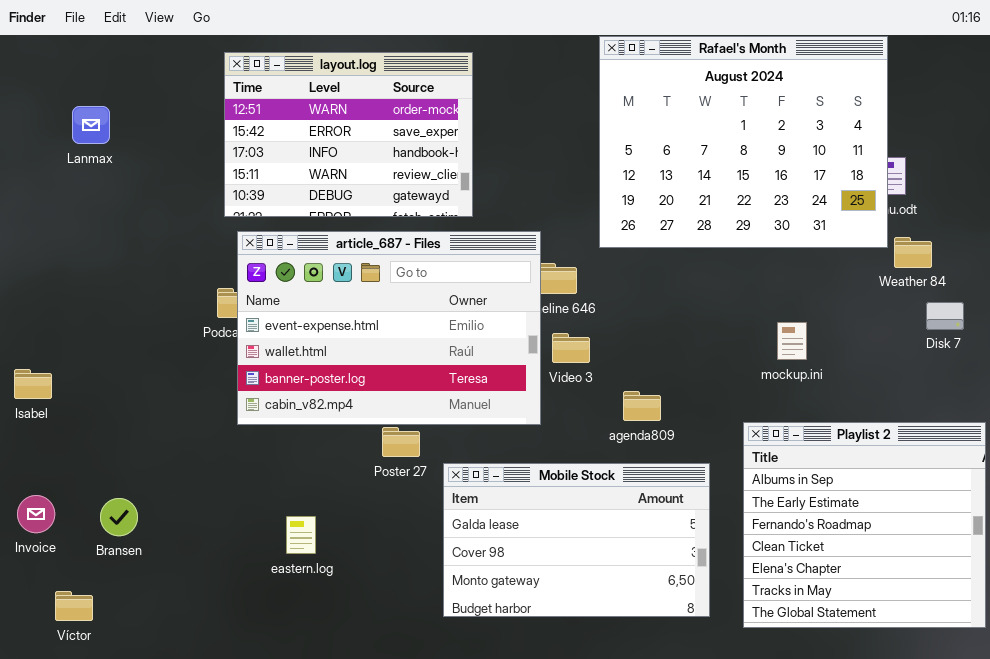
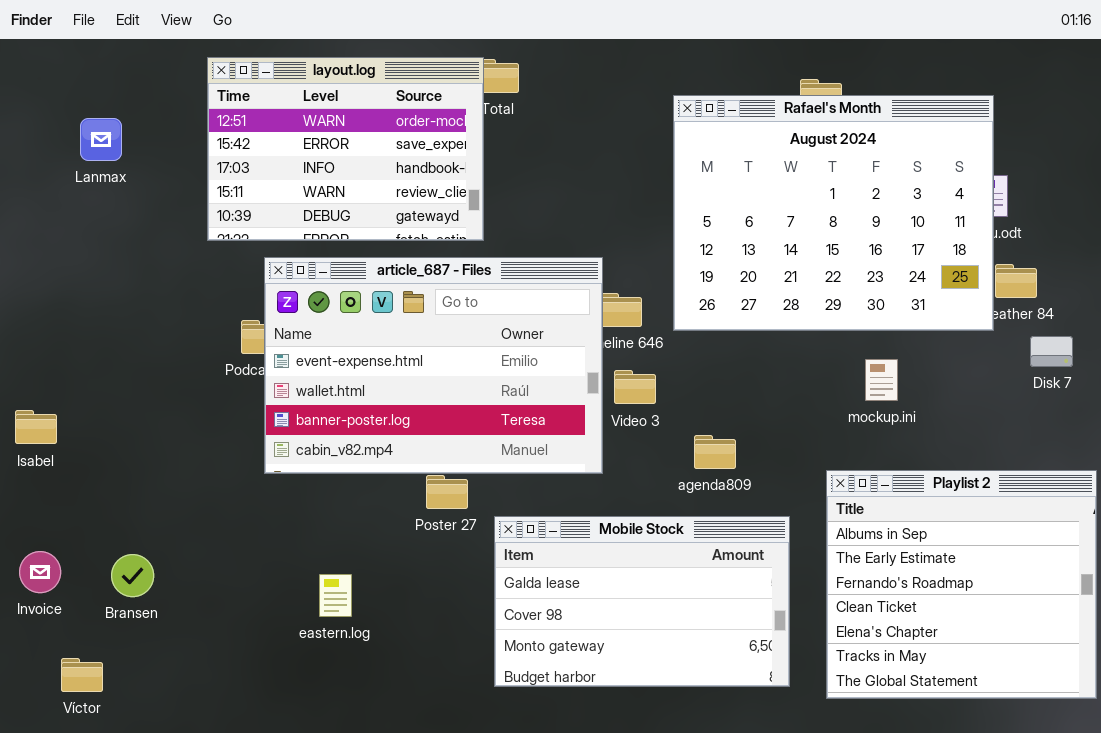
Rafael's Month: [599,36,888,248] -> [673,95,994,331], moved
layout.log: [224,52,473,217] -> [207,57,484,241], moved

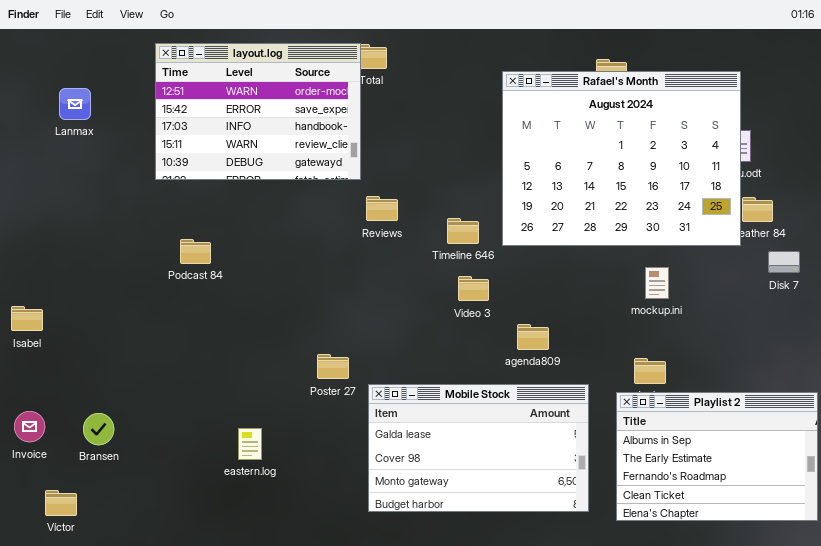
article_687 - Files: [264,257,603,474] -> none, closed
Playlist 2: [826,470,1097,699] -> [616,392,818,521], resized

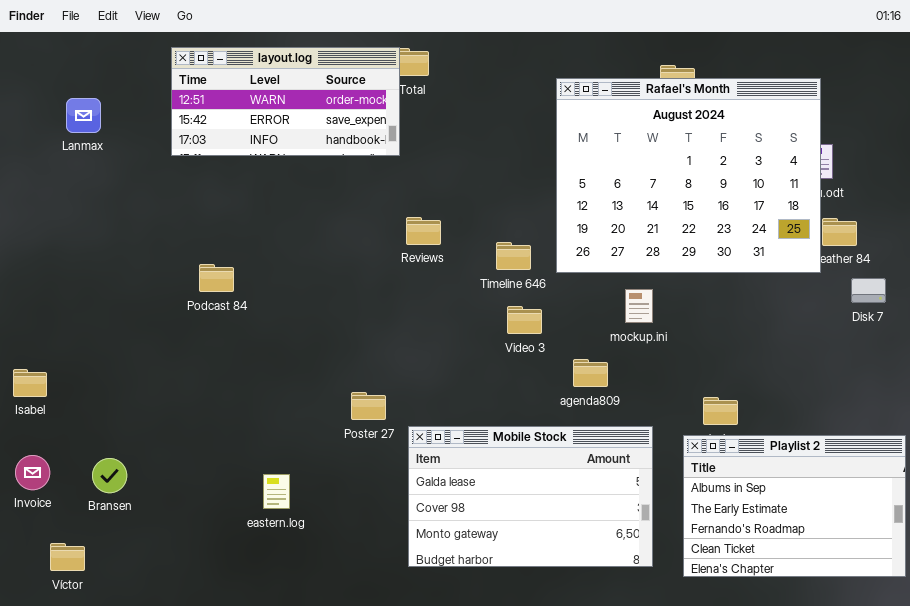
layout.log: [155,43,361,180] -> [171,47,400,156], resized
mockup.ini: [645,267,669,299] -> [625,289,653,323], moved
Isabel: [11,306,43,331] -> [13,369,47,397], moved

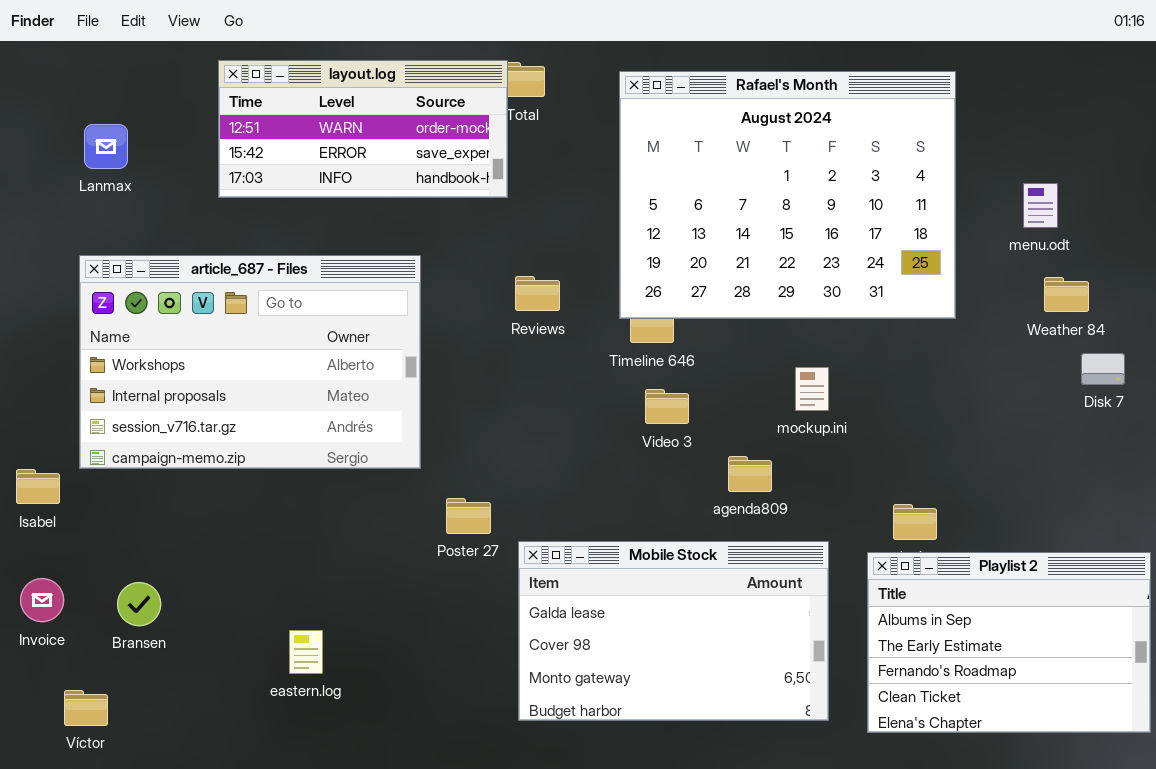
Rafael's Month: [556,78,821,273] -> [619,71,956,319], moved
article_687 - Files: none -> [79,255,421,469], opened
eastern.log: [263,474,290,509] -> [289,630,323,674], moved

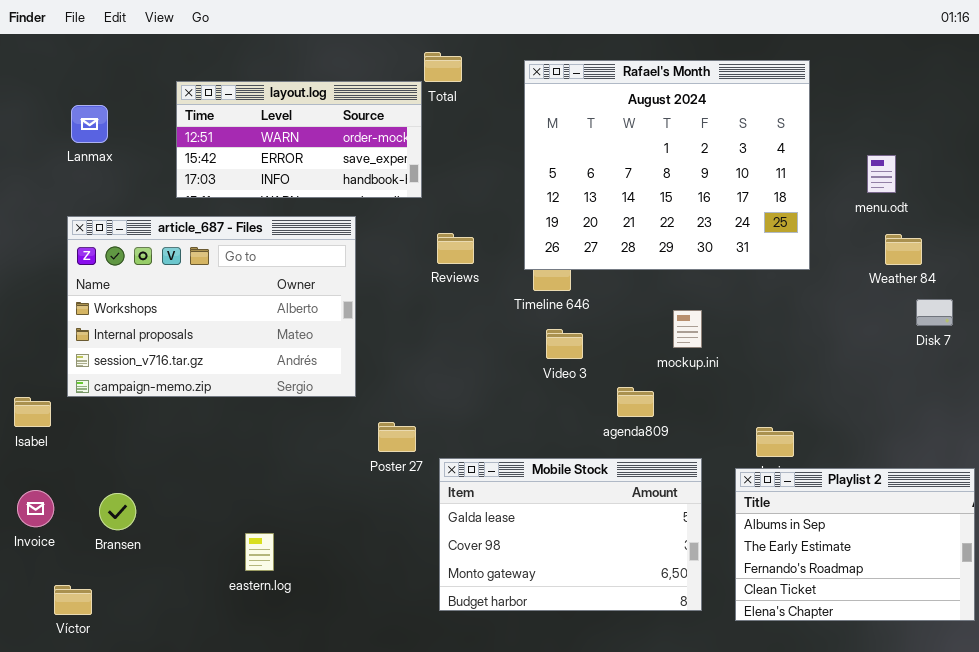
layout.log: [218,60,508,198] -> [176,81,422,198], moved

